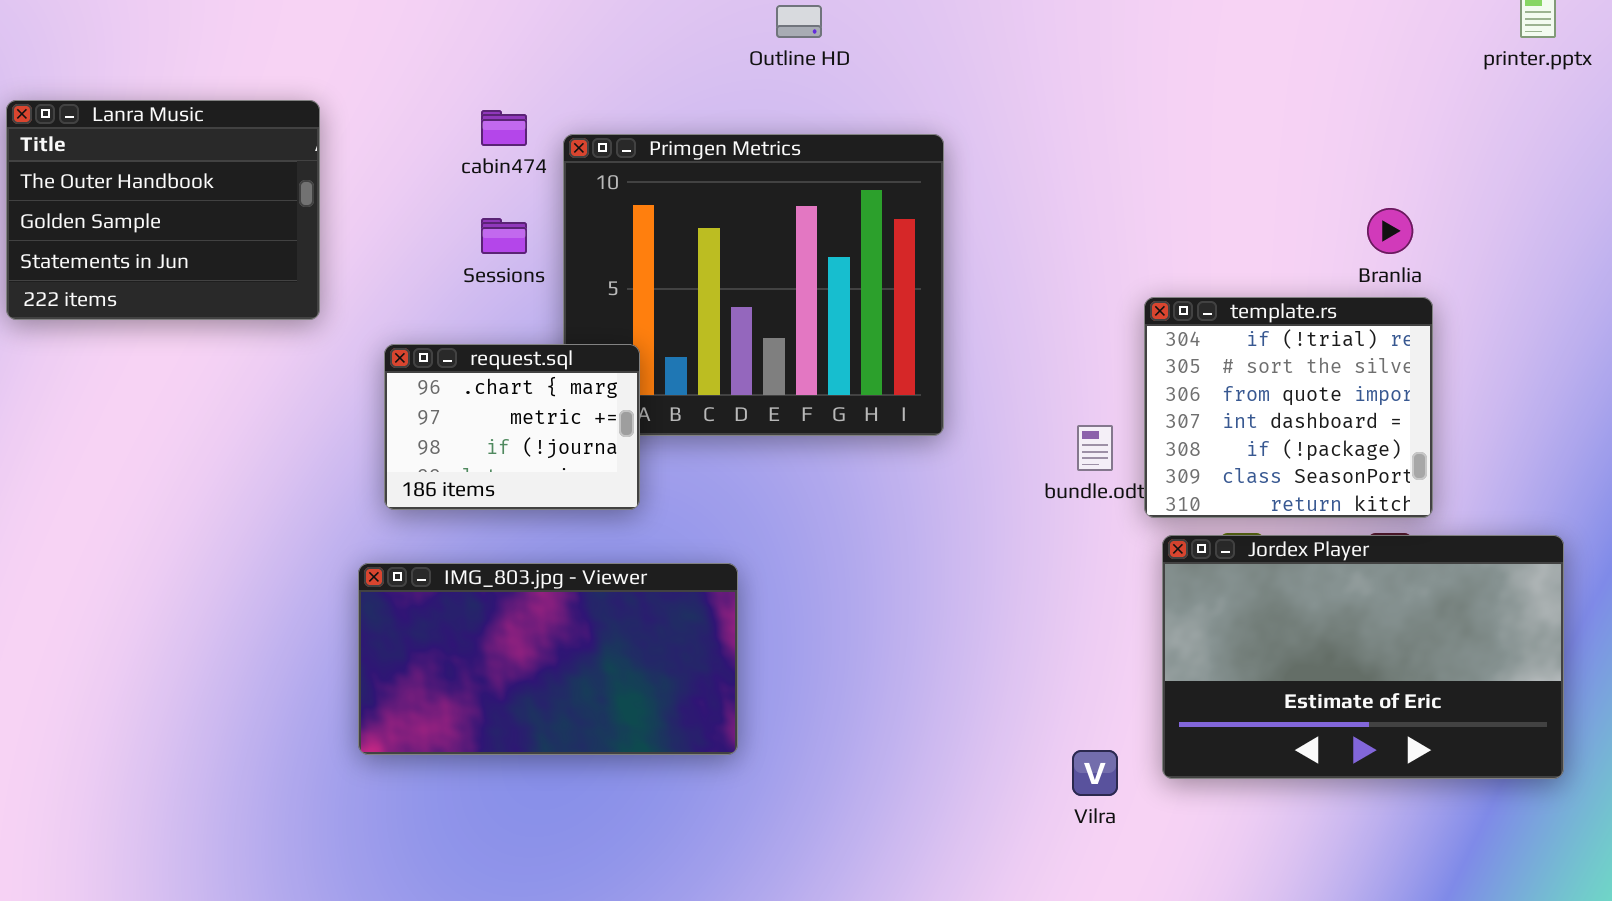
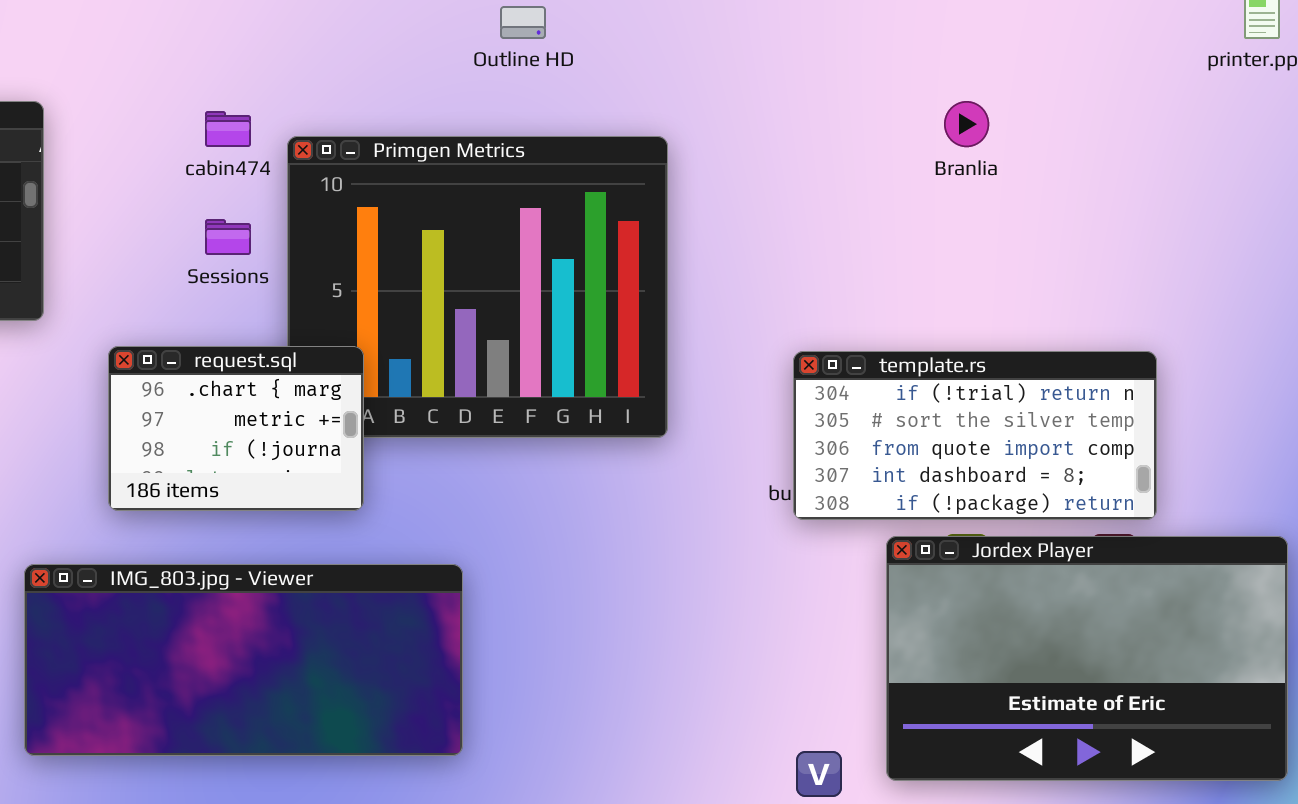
Branlia: [1367,208,1413,254] -> [944,101,989,147], moved
template.rs: [1144,297,1433,518] -> [793,351,1157,520], resized
IMG_803.jpg - Viewer: [358,563,738,755] -> [24,564,463,756], resized

